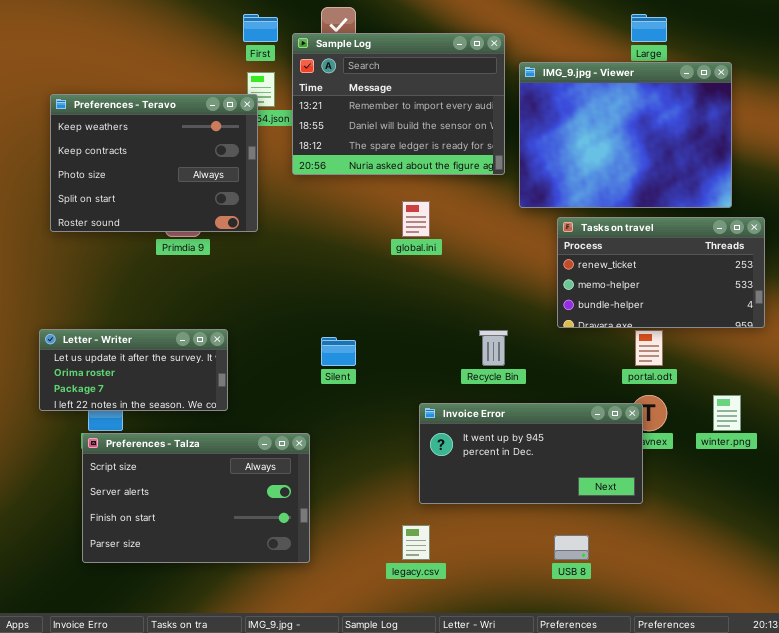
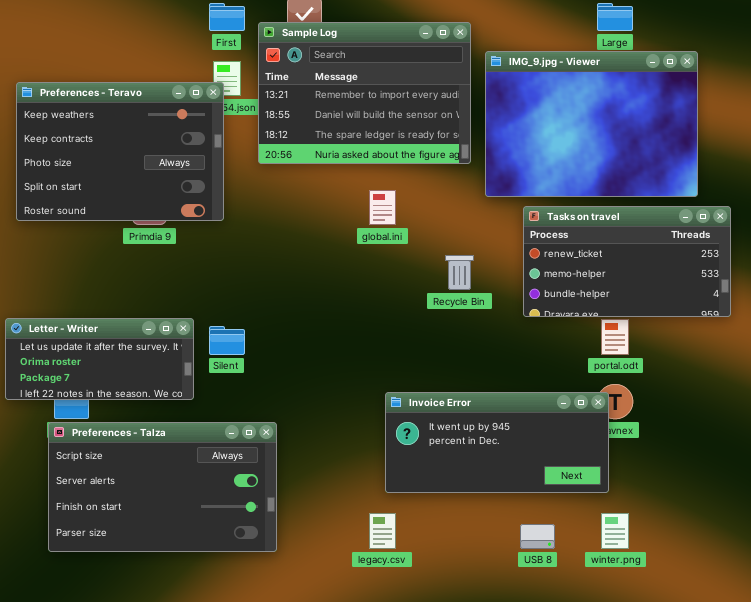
Recycle Bin: [479,330,508,366] -> [445,255,474,290], moved
Silent: [321,337,356,366] -> [209,326,245,355], moved
winter.png: [713,395,741,431] -> [601,513,629,549], moved

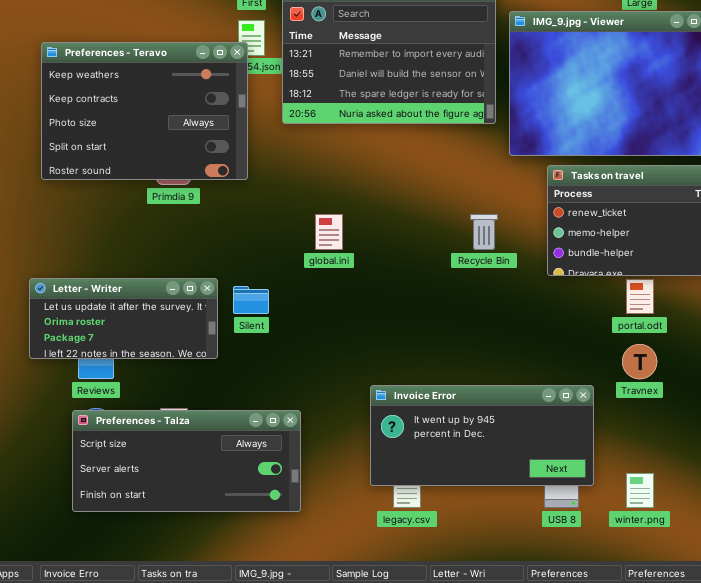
global.ini: [369,190,396,225] -> [315,214,343,250], moved
Invoice Error: [385,392,609,493] -> [370,385,594,486], moved
Preferences - Talza: [48,422,277,552] -> [72,410,301,512], resized

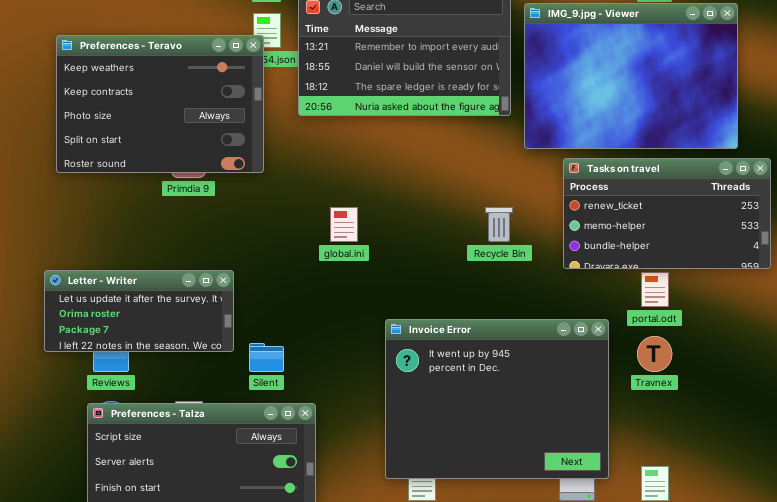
Silent: [233,286,269,314] -> [249,343,284,372], moved
Invoice Error: [370,385,594,486] -> [385,319,609,479], resized

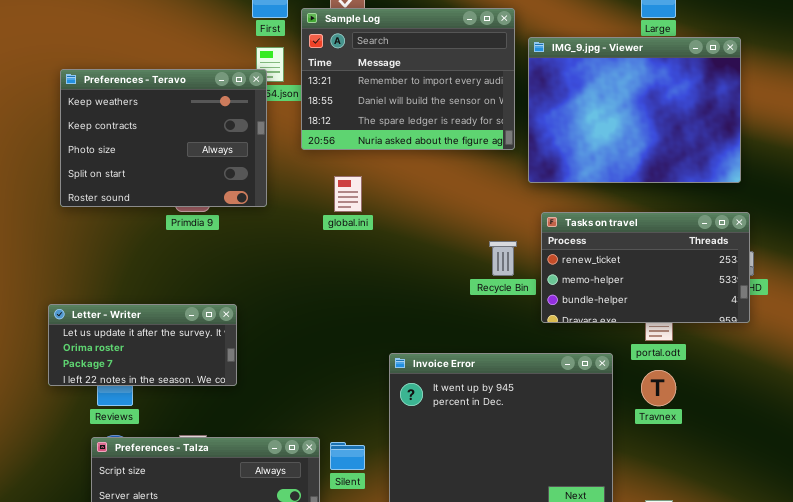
Tasks on travel: [563,158,771,269] -> [541,212,750,323], moved
global.ini: [330,207,358,242] -> [334,176,362,212], moved
Silent: [249,343,284,372] -> [330,442,365,470], moved

